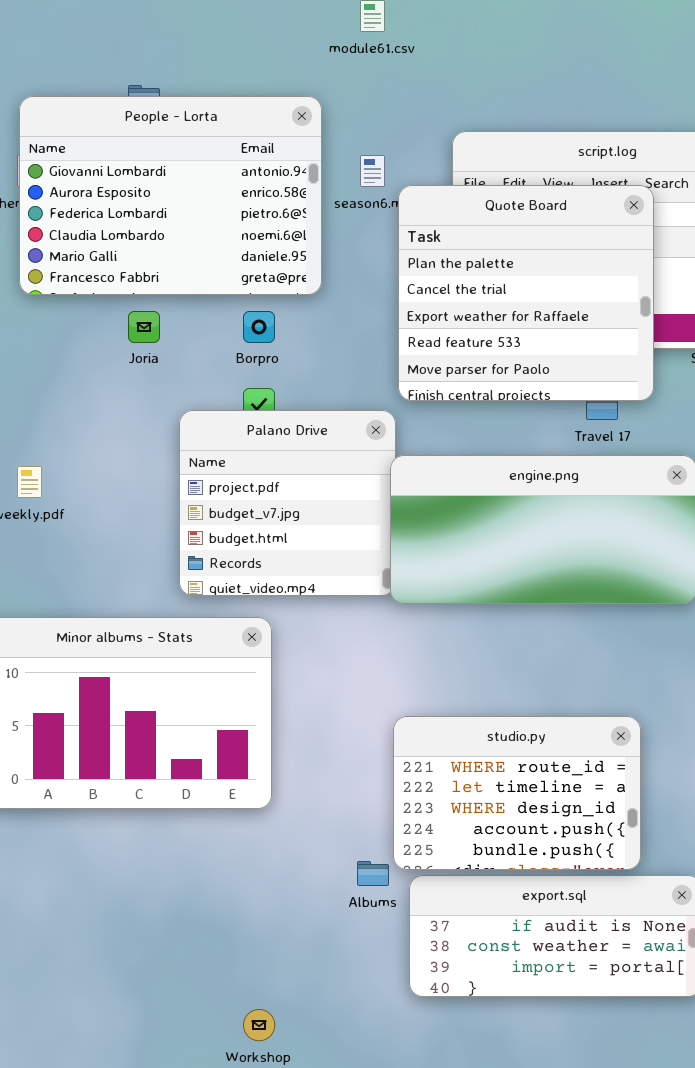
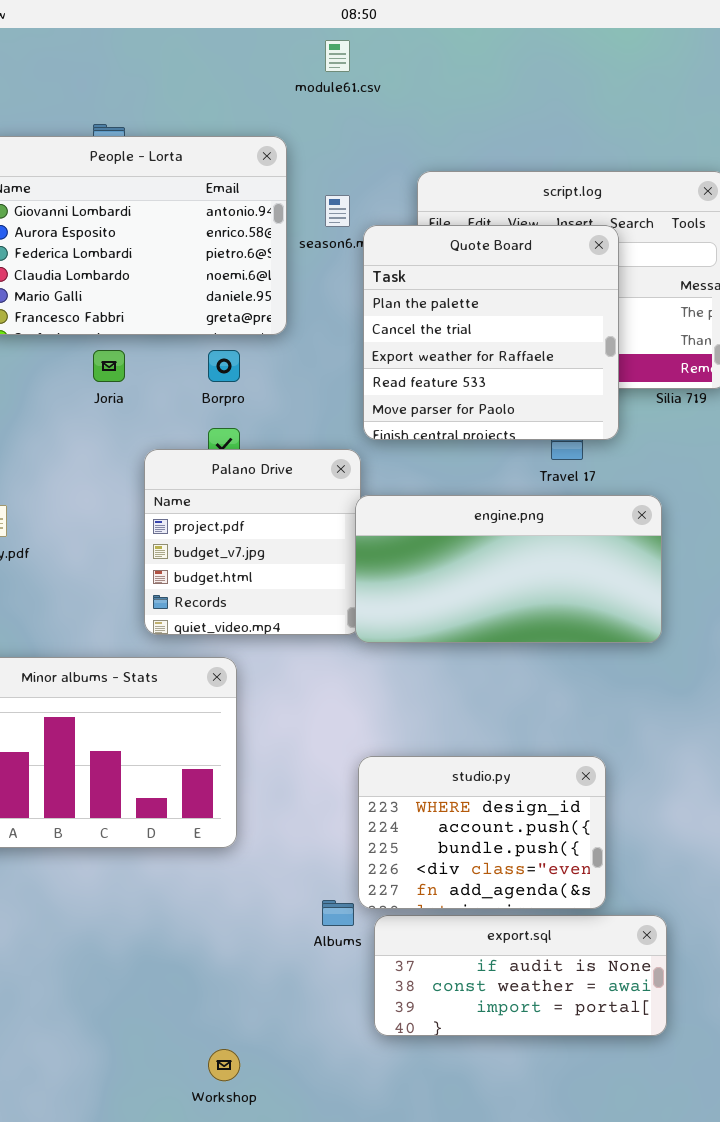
studio.py: [393,716,641,870] -> [358,756,606,909], scrolled down 2 rows

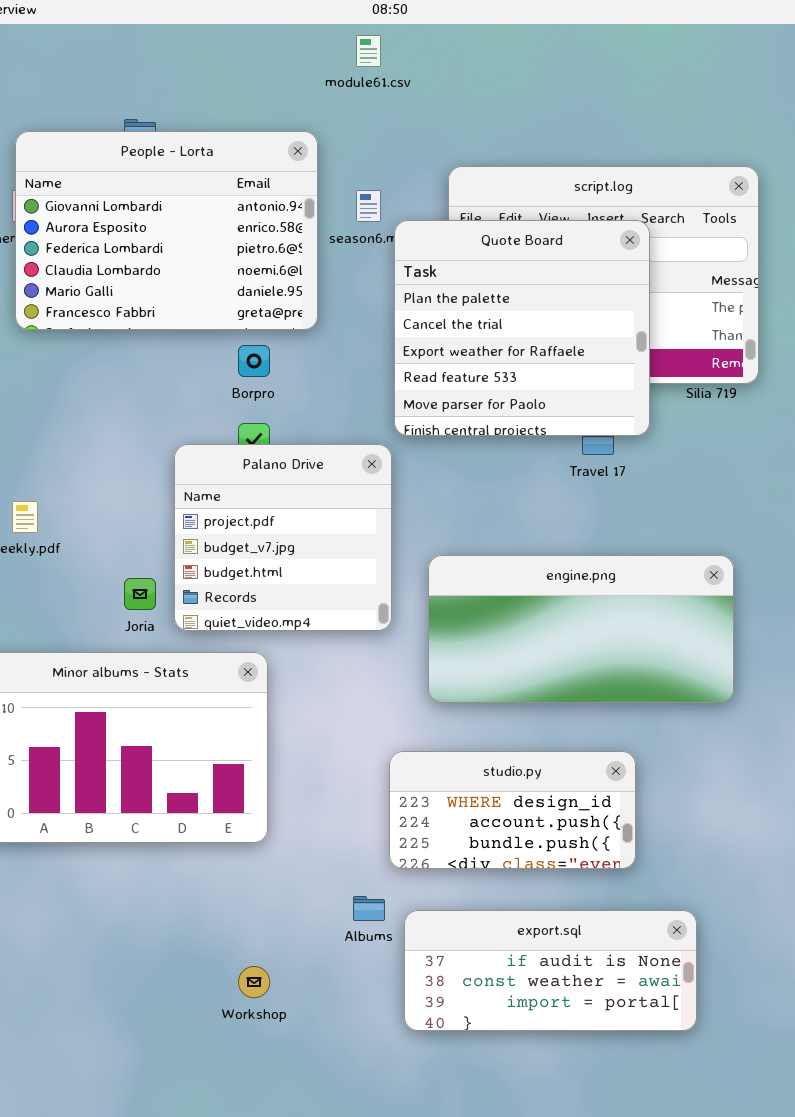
Joria: [93,350,125,382] -> [124,578,156,610], moved
engine.png: [355,495,662,643] -> [428,555,734,703], moved
studio.py: [358,756,606,909] -> [389,751,636,869], resized
Workshop: [208,1049,240,1081] -> [238,966,270,998], moved

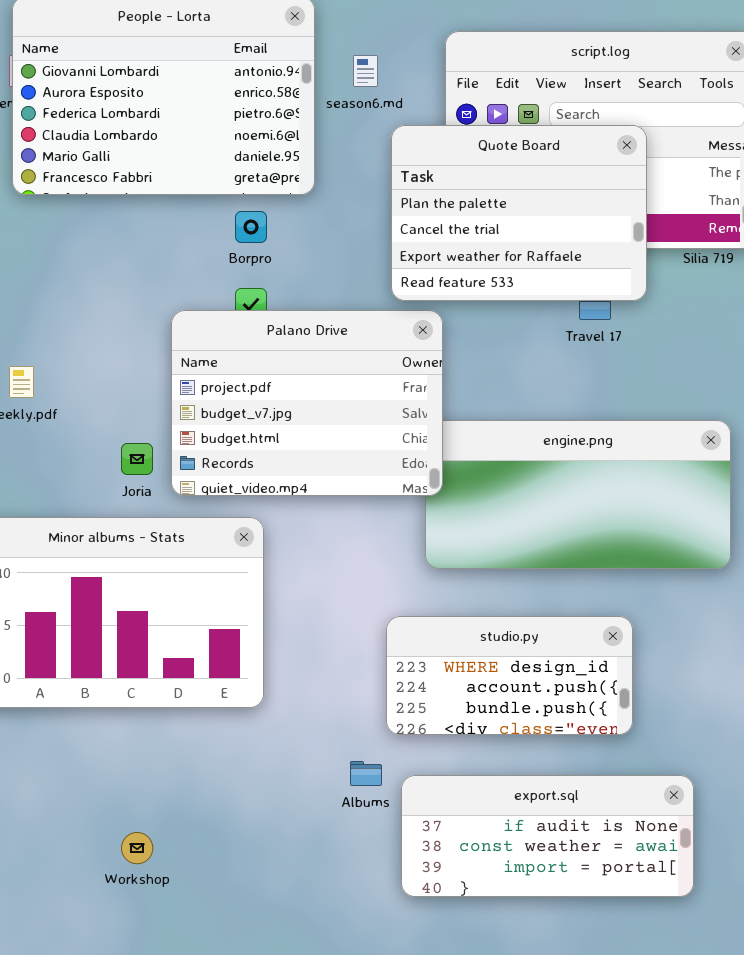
Quote Board: [394,220,650,436] -> [391,125,647,301], resized
Palano Drive: [174,444,392,631] -> [171,310,443,496], resized
Workshop: [238,966,270,998] -> [121,832,153,864], moved

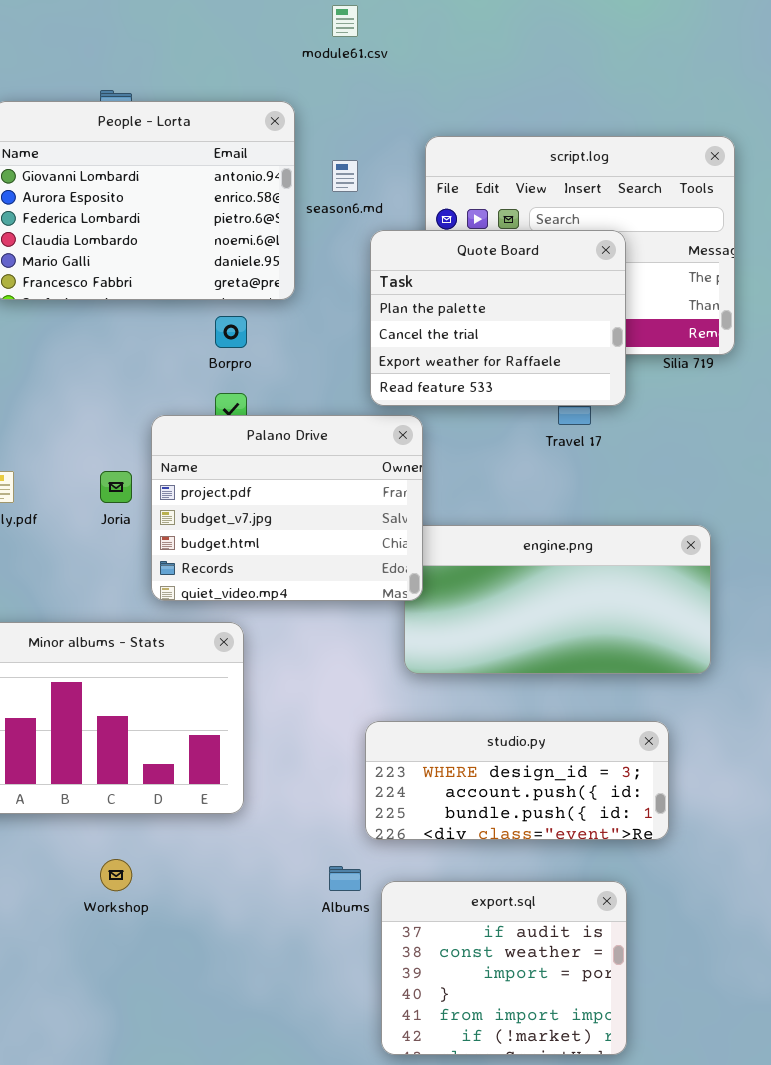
Joria: [121,443,153,475] -> [100,471,132,503], moved
studio.py: [386,616,633,735] -> [365,721,669,840], resized
export.sql: [401,775,694,897] -> [381,881,627,1055], resized
Workshop: [121,832,153,864] -> [100,859,132,891], moved

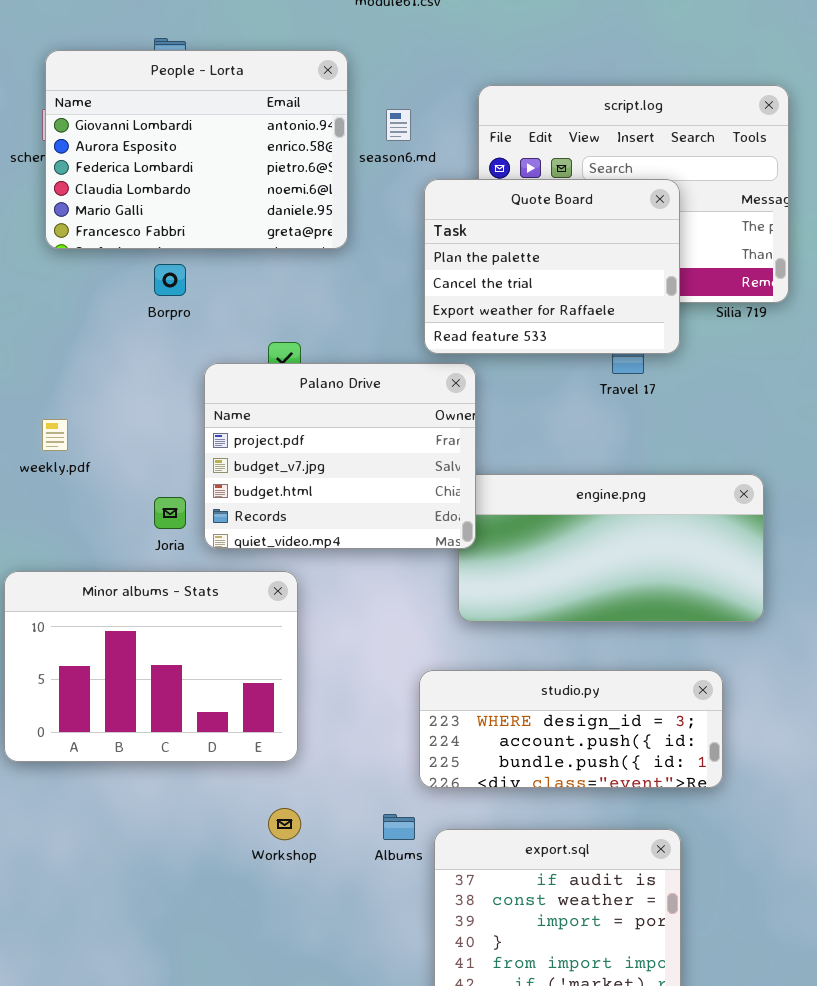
Borpro: [215,316,247,348] -> [154,264,186,296], moved
Joria: [100,471,132,503] -> [154,497,186,529], moved
Workshop: [100,859,132,891] -> [268,808,301,840], moved

